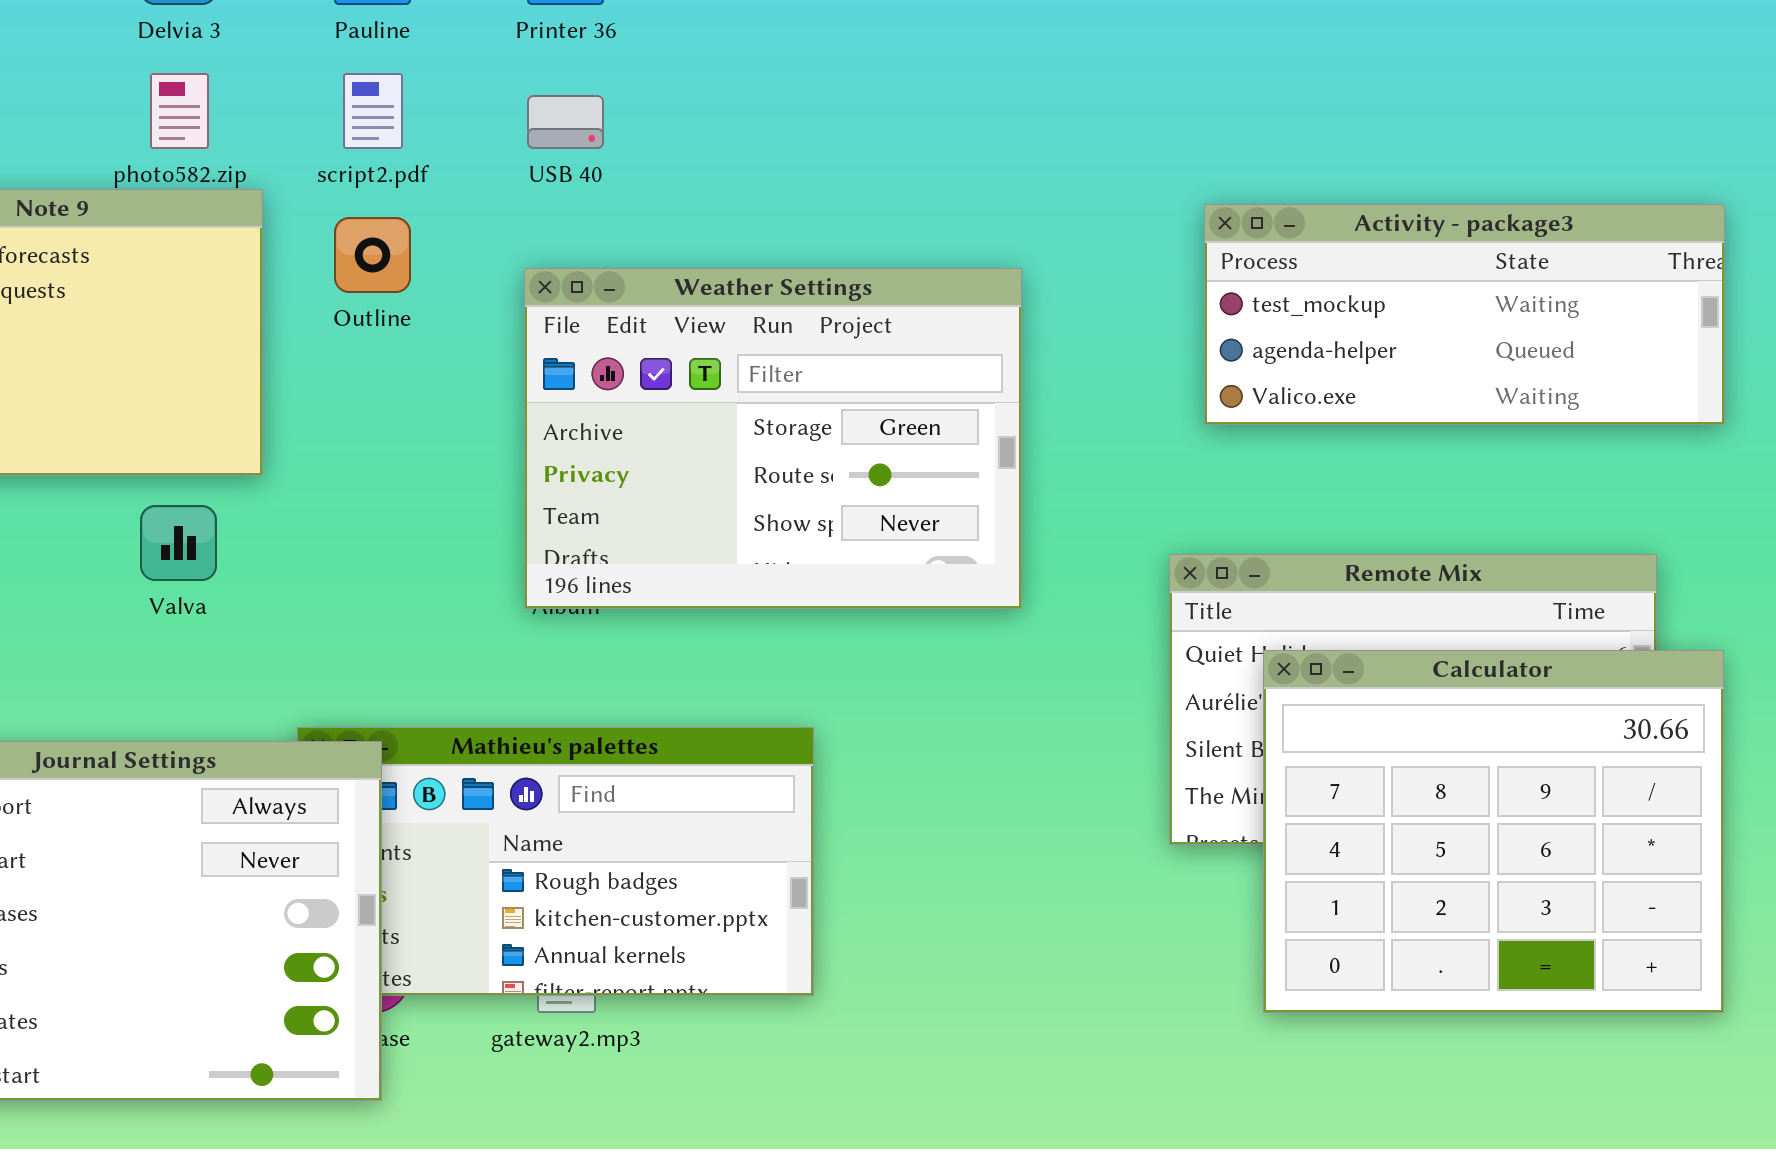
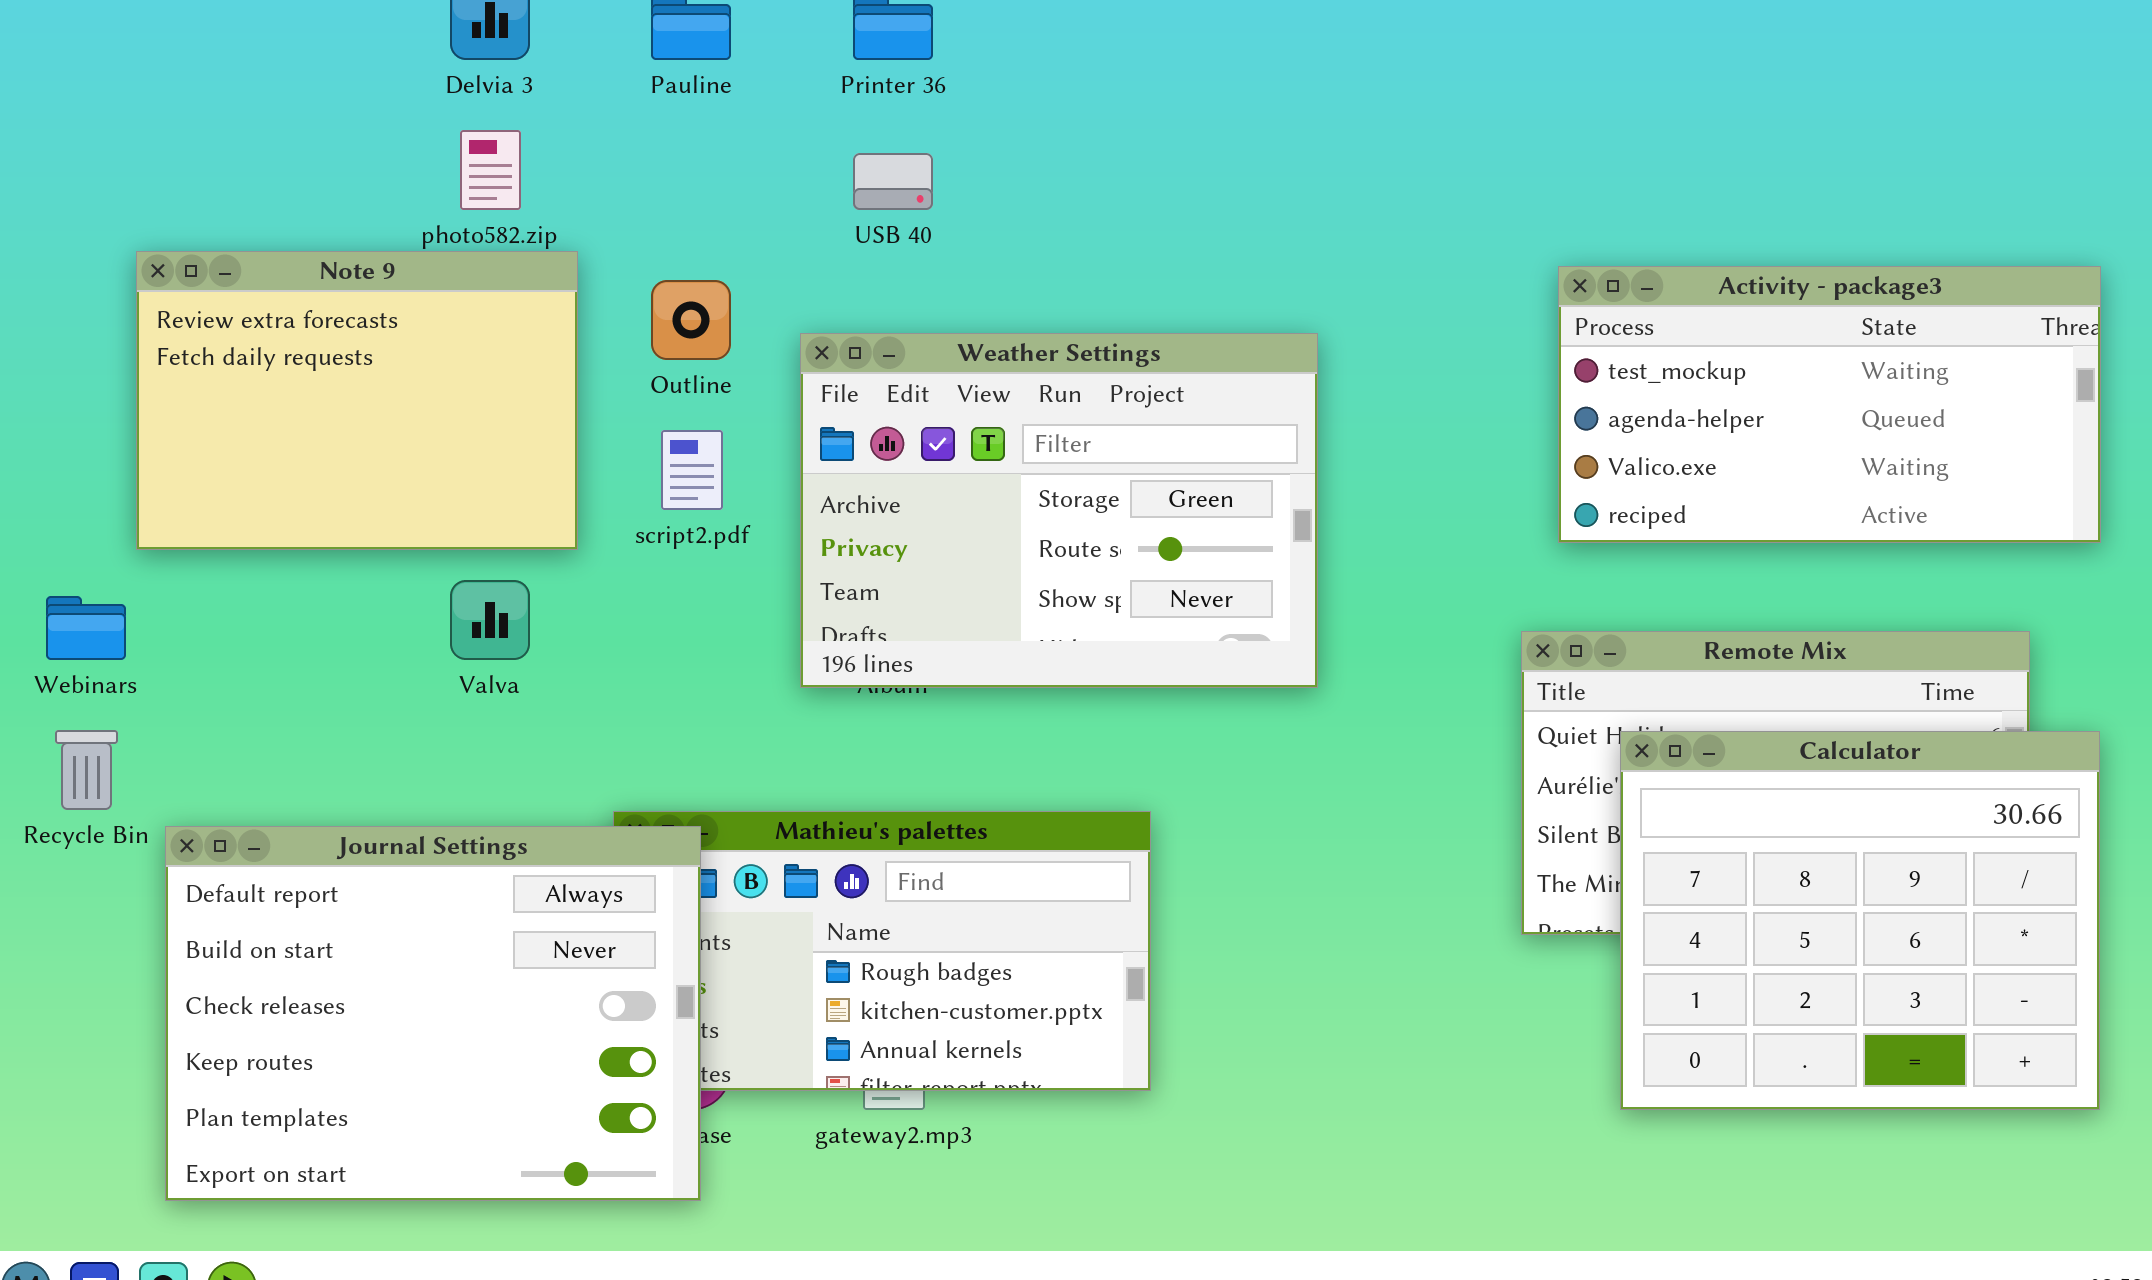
script2.pdf: [343,73,403,149] -> [661,430,723,510], moved
Activity - package3: [1204,204,1725,425] -> [1558,266,2101,543], resized
Weather Settings: [524,268,1022,609] -> [800,333,1318,688], moved

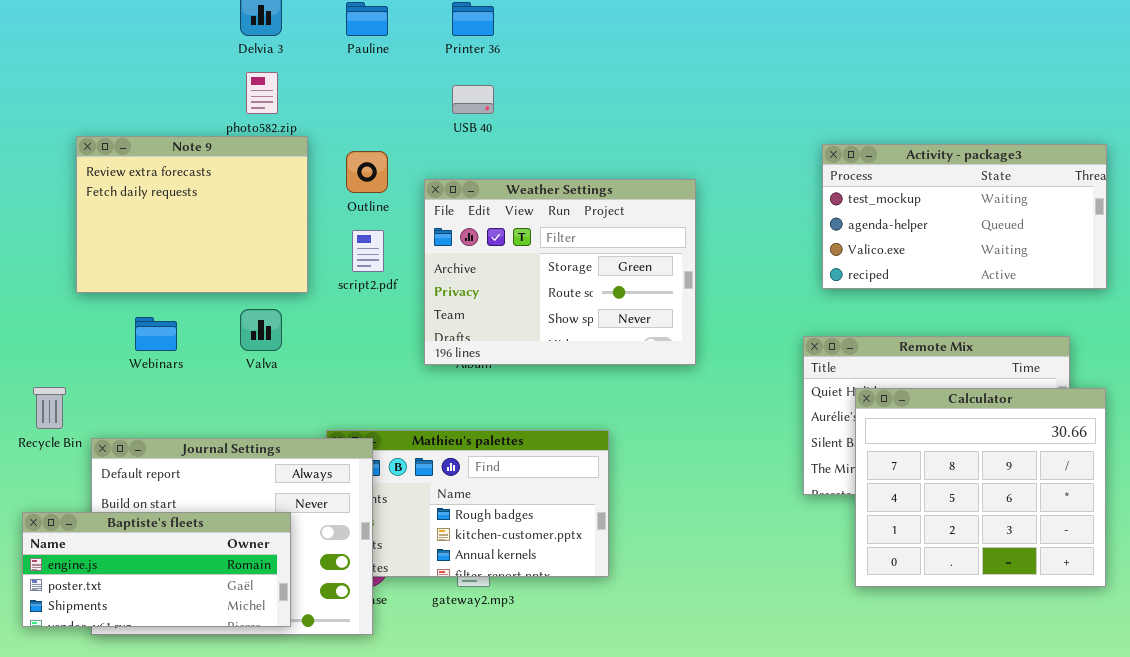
Webinars: [46,596,126,660] -> [135,317,177,351], moved
Baptiste's fleets: none -> [22,512,291,627], opened

